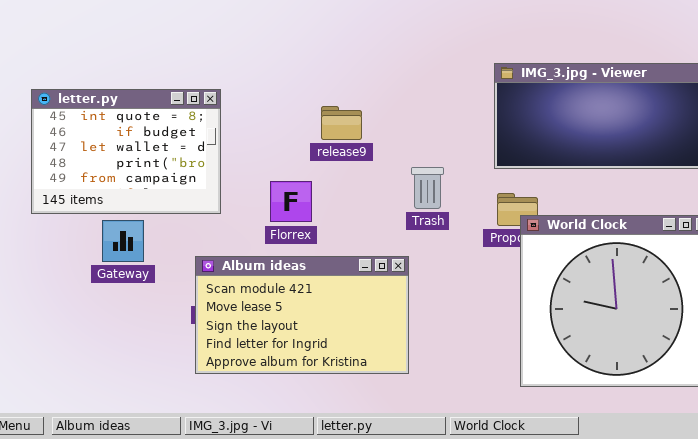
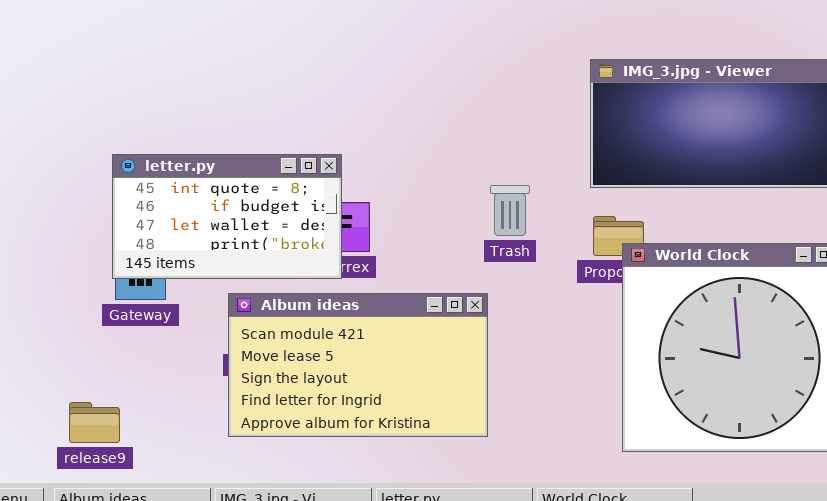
letter.py: [31,89,221,214] -> [112,154,342,279], moved, resized
release9: [321,106,362,140] -> [69,402,120,443], moved

